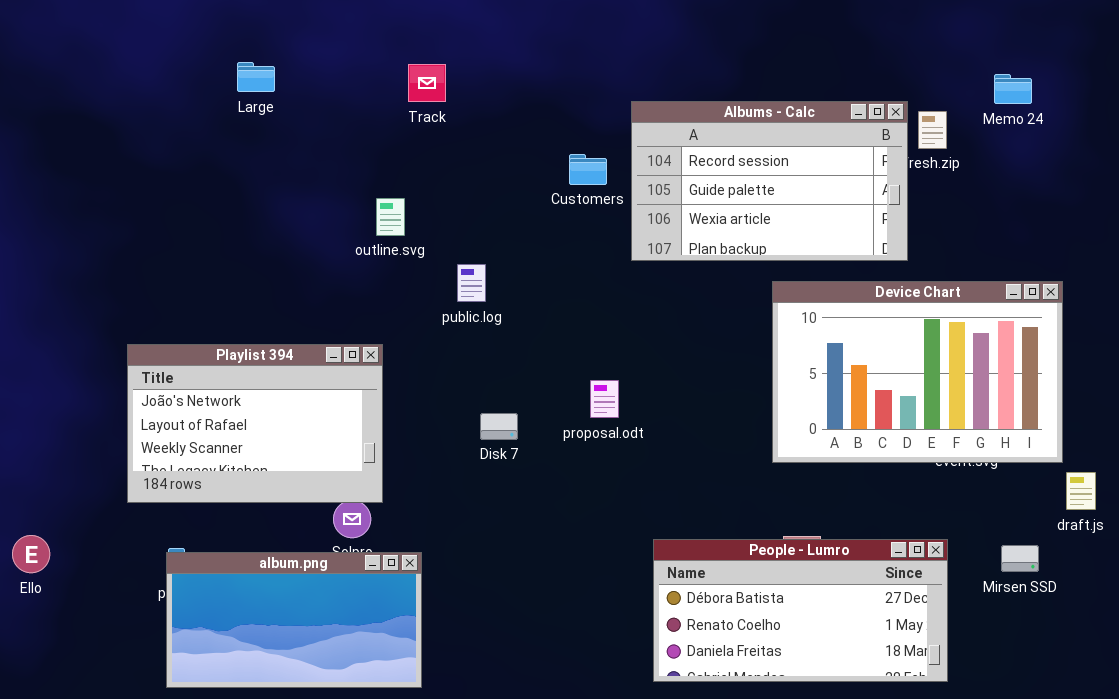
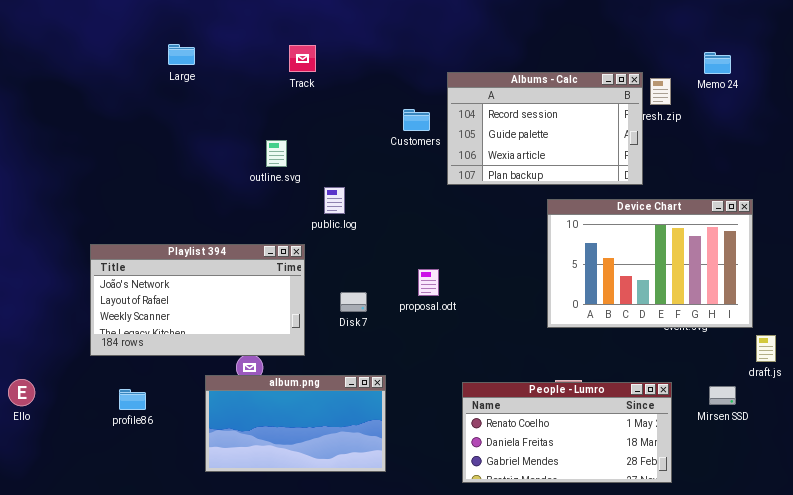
Playlist 394: [127,344,383,503] -> [90,244,305,356], resized
People - Lumro: [653,539,948,682] -> [462,382,672,483], scrolled down 1 row
album.png: [166,552,422,688] -> [205,375,386,472], moved

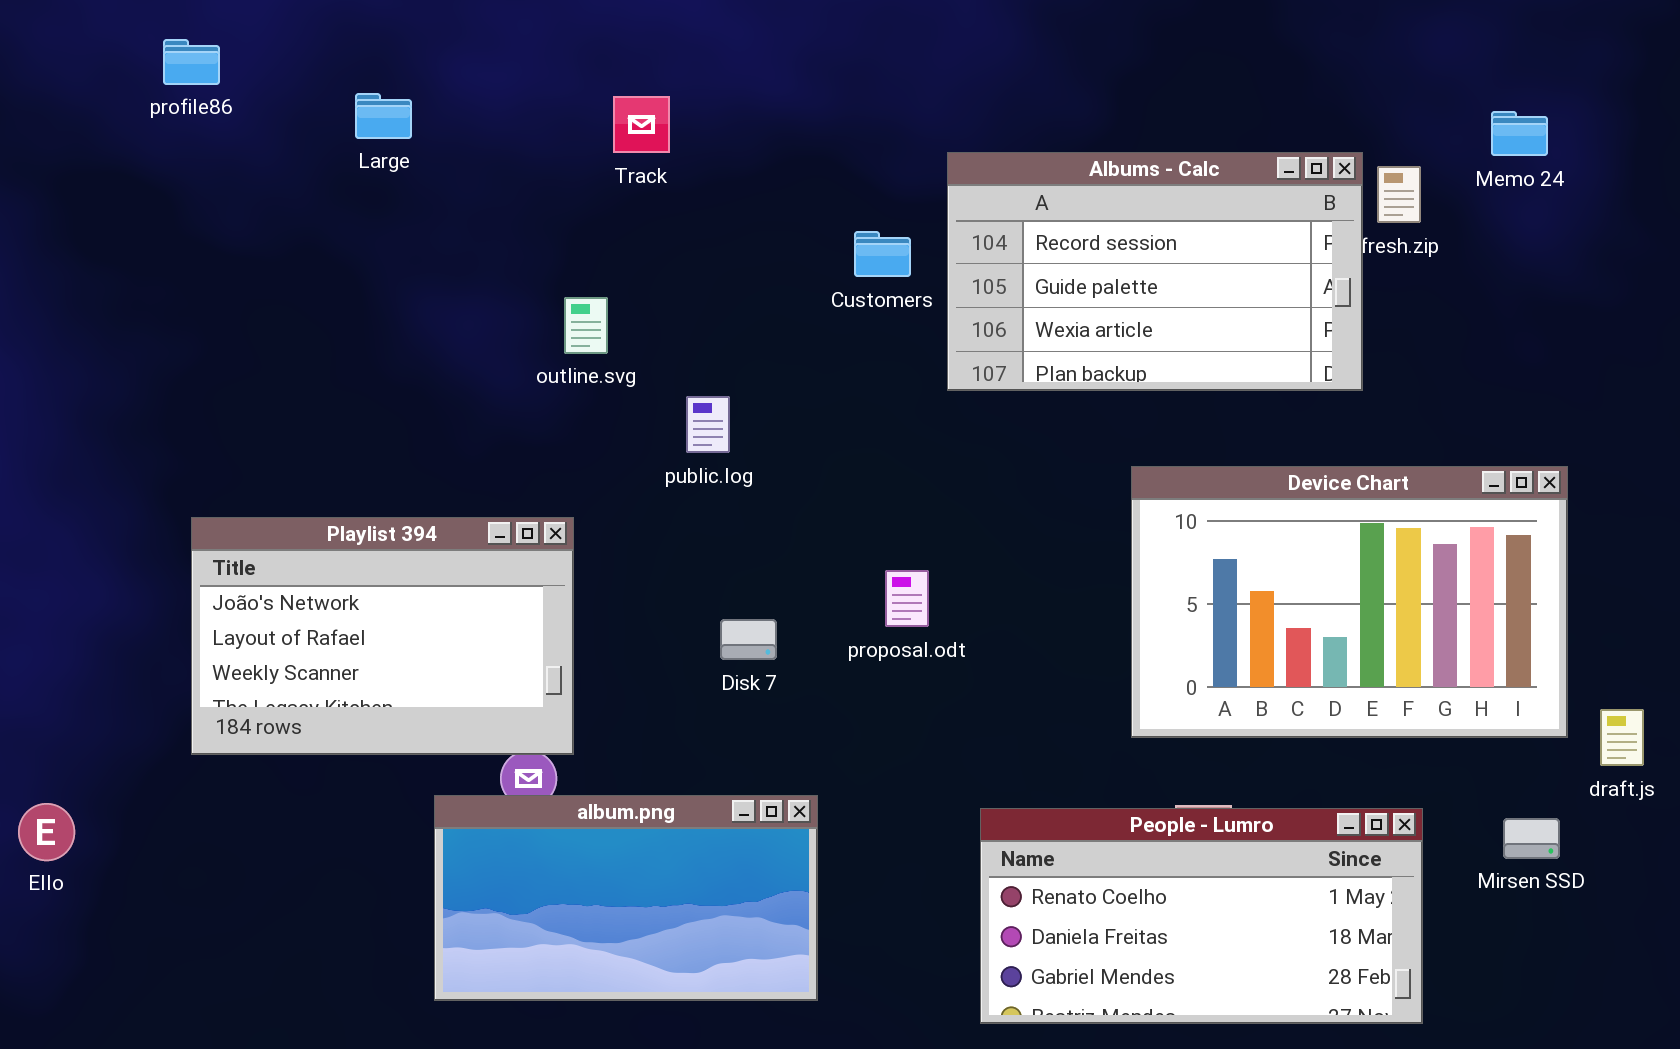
Device Chart: [547,199,753,328] -> [1131,466,1568,738], moved
Playlist 394: [90,244,305,356] -> [191,517,574,755], resized
profile86: [119,389,146,410] -> [163,39,220,85], moved

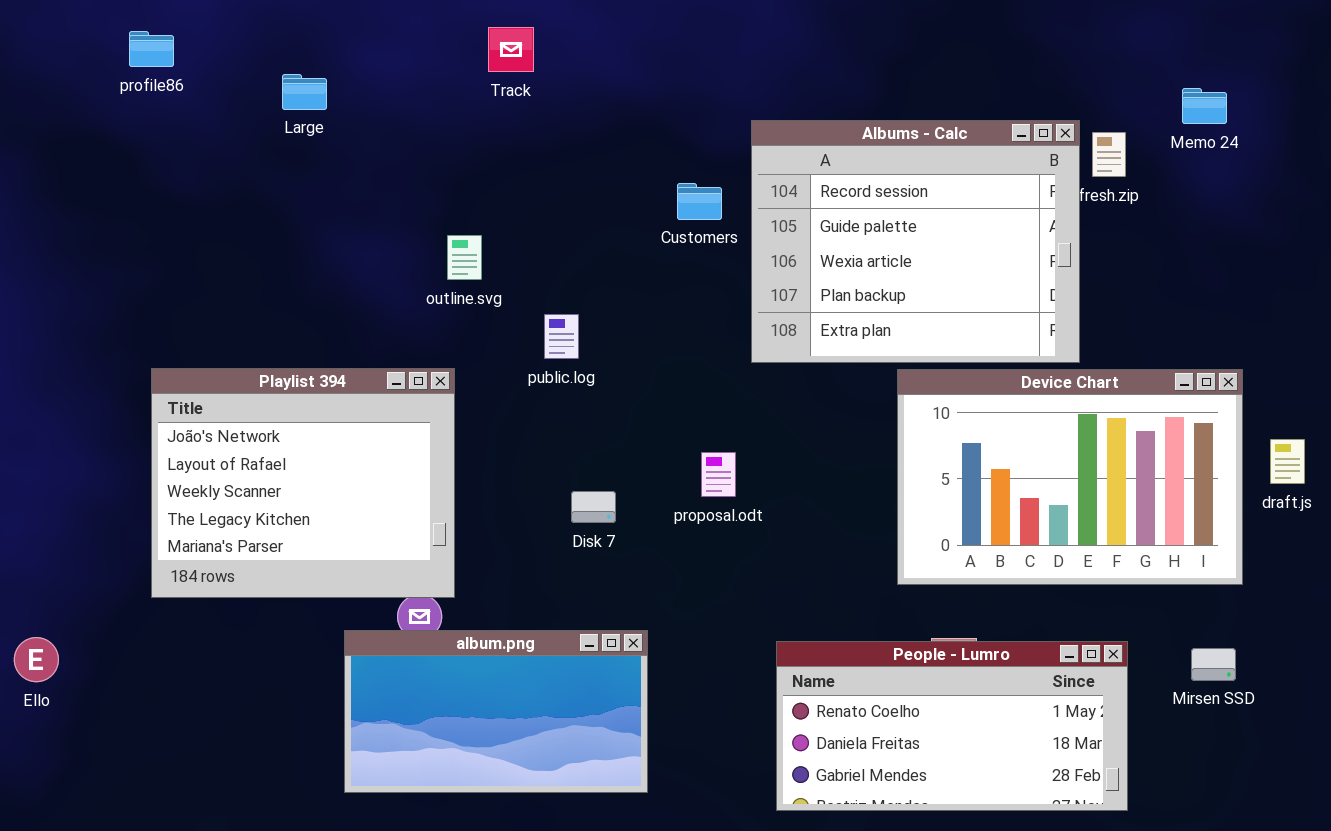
Track: [613,96,670,153] -> [488,27,534,72], moved
Albums - Calc: [947,152,1363,391] -> [751,120,1080,363], resized
Playlist 394: [191,517,574,755] -> [151,368,455,598], resized
draft.js: [1600,709,1644,766] -> [1270,439,1305,484], moved

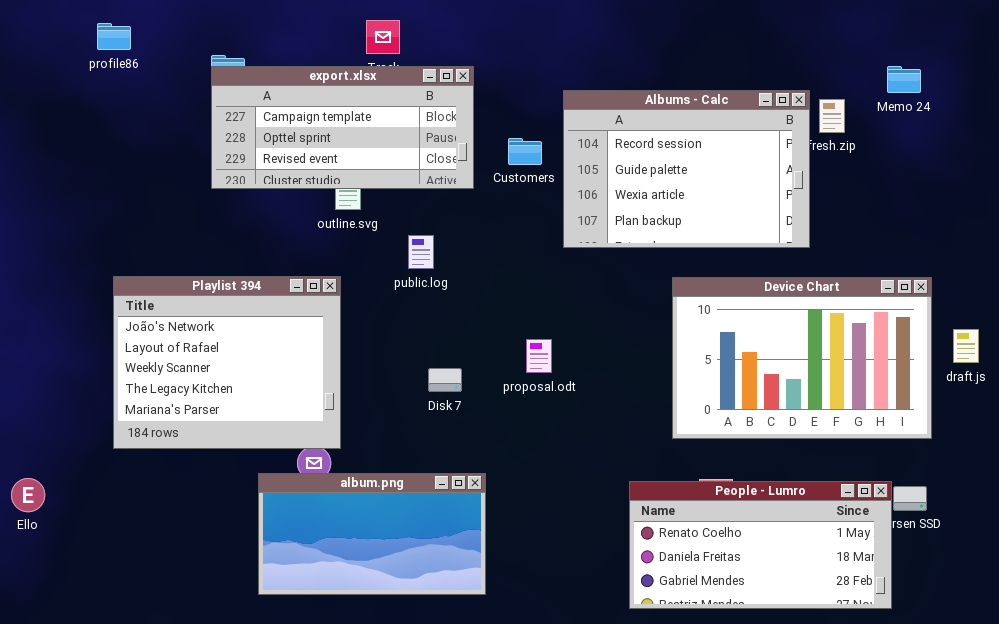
export.xlsx: none -> [211,66,474,189], opened
Albums - Calc: [751,120,1080,363] -> [563,90,810,248], resized
People - Lumro: [776,641,1128,811] -> [629,481,892,609], moved

